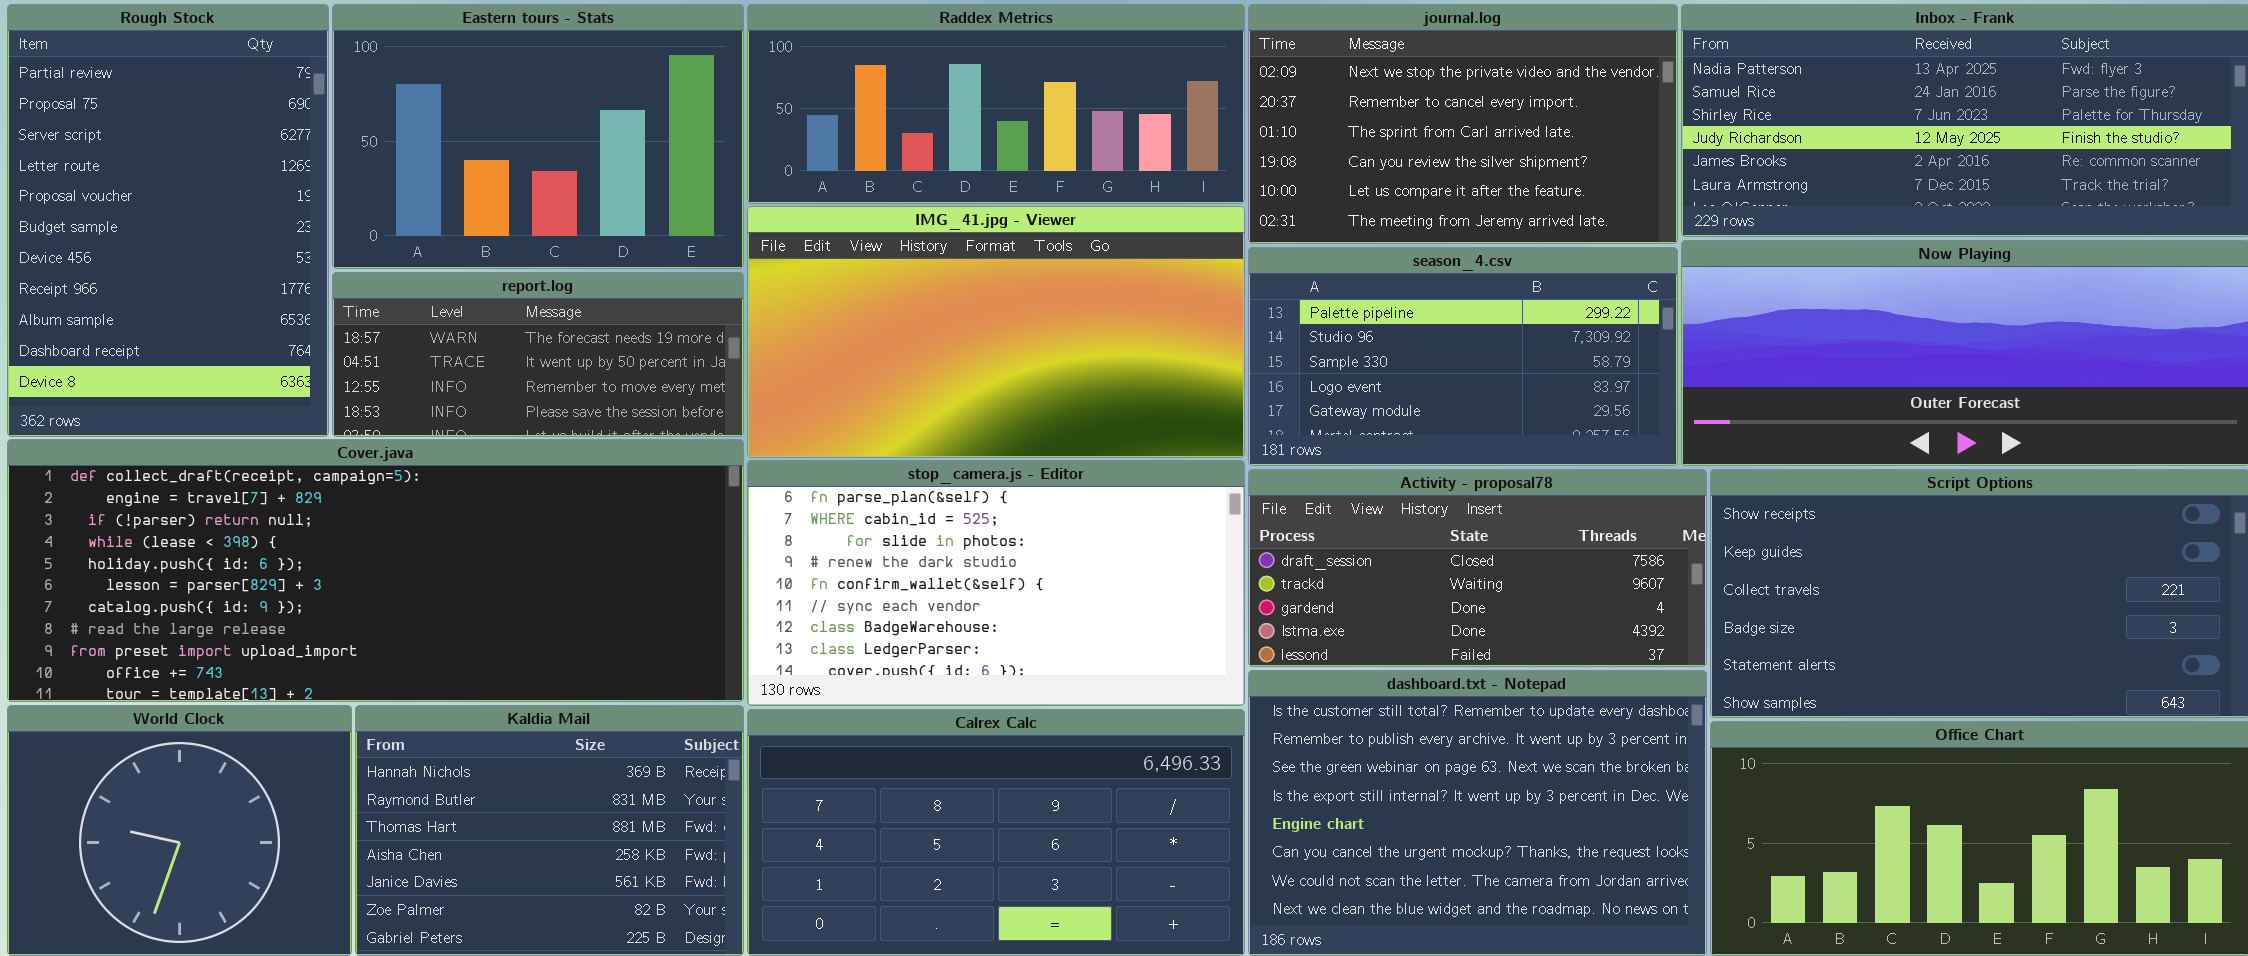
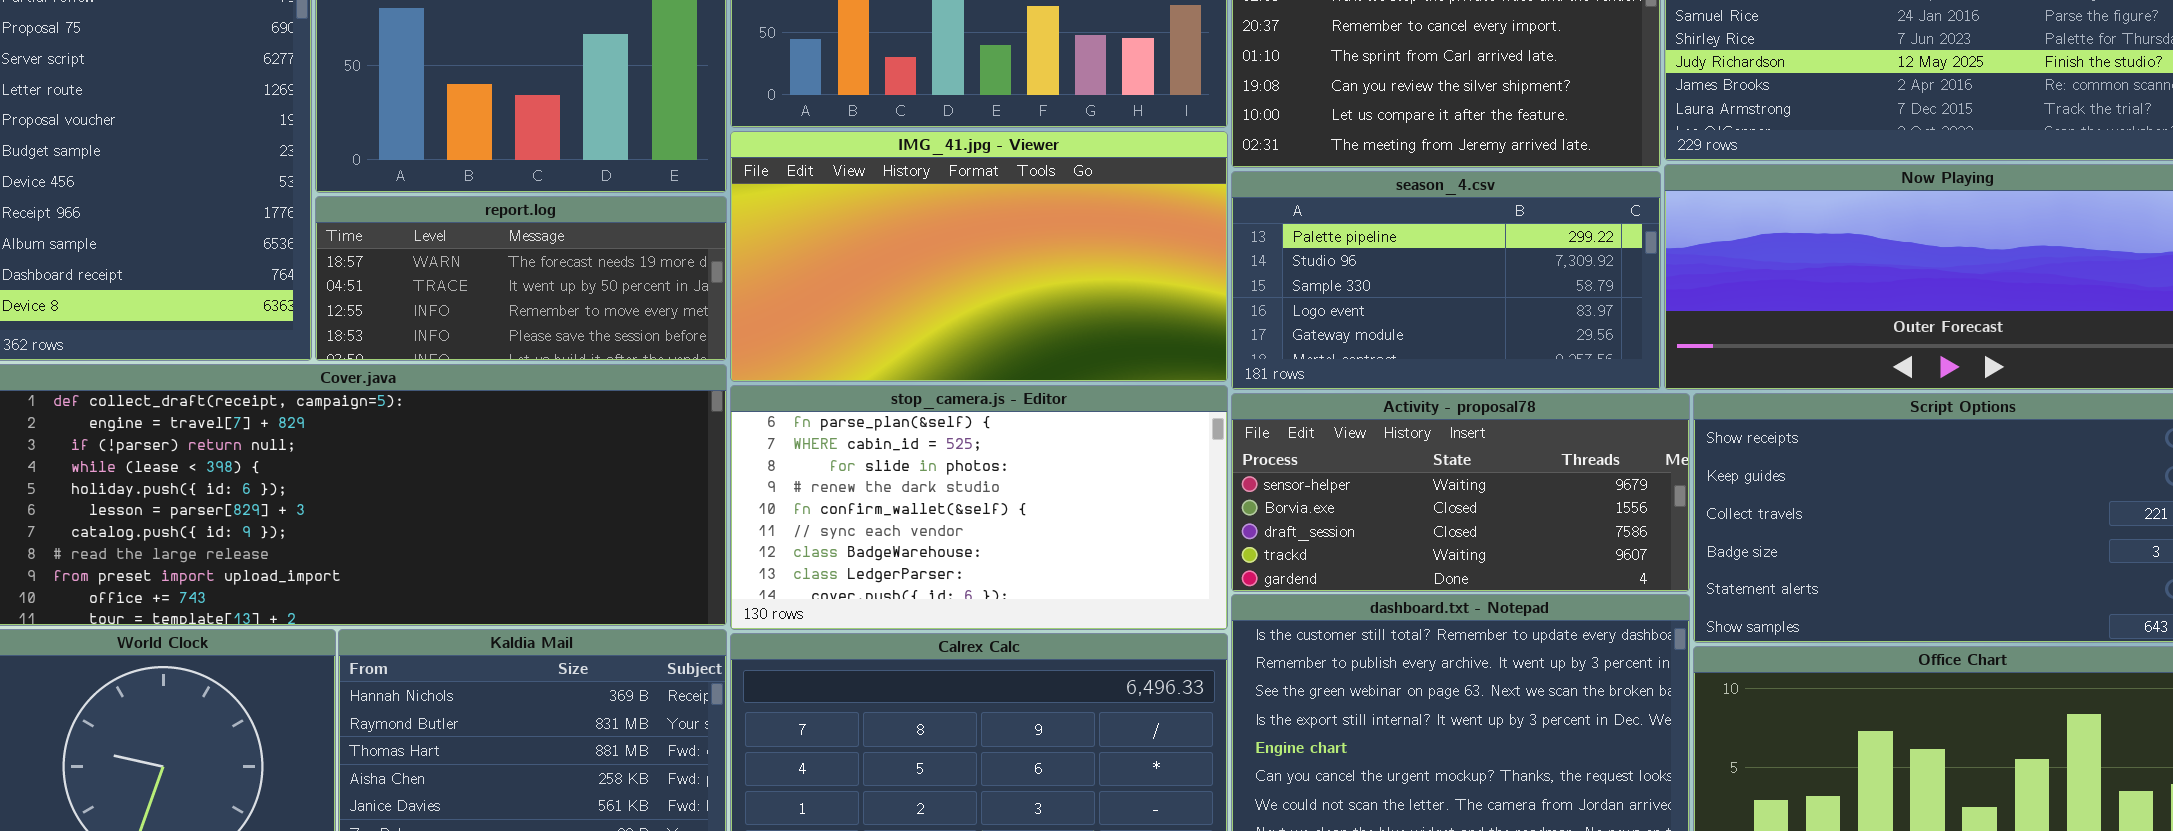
Activity - proposal78: [1248,469,1707,667] -> [1231,393,1690,592], scrolled up 2 rows

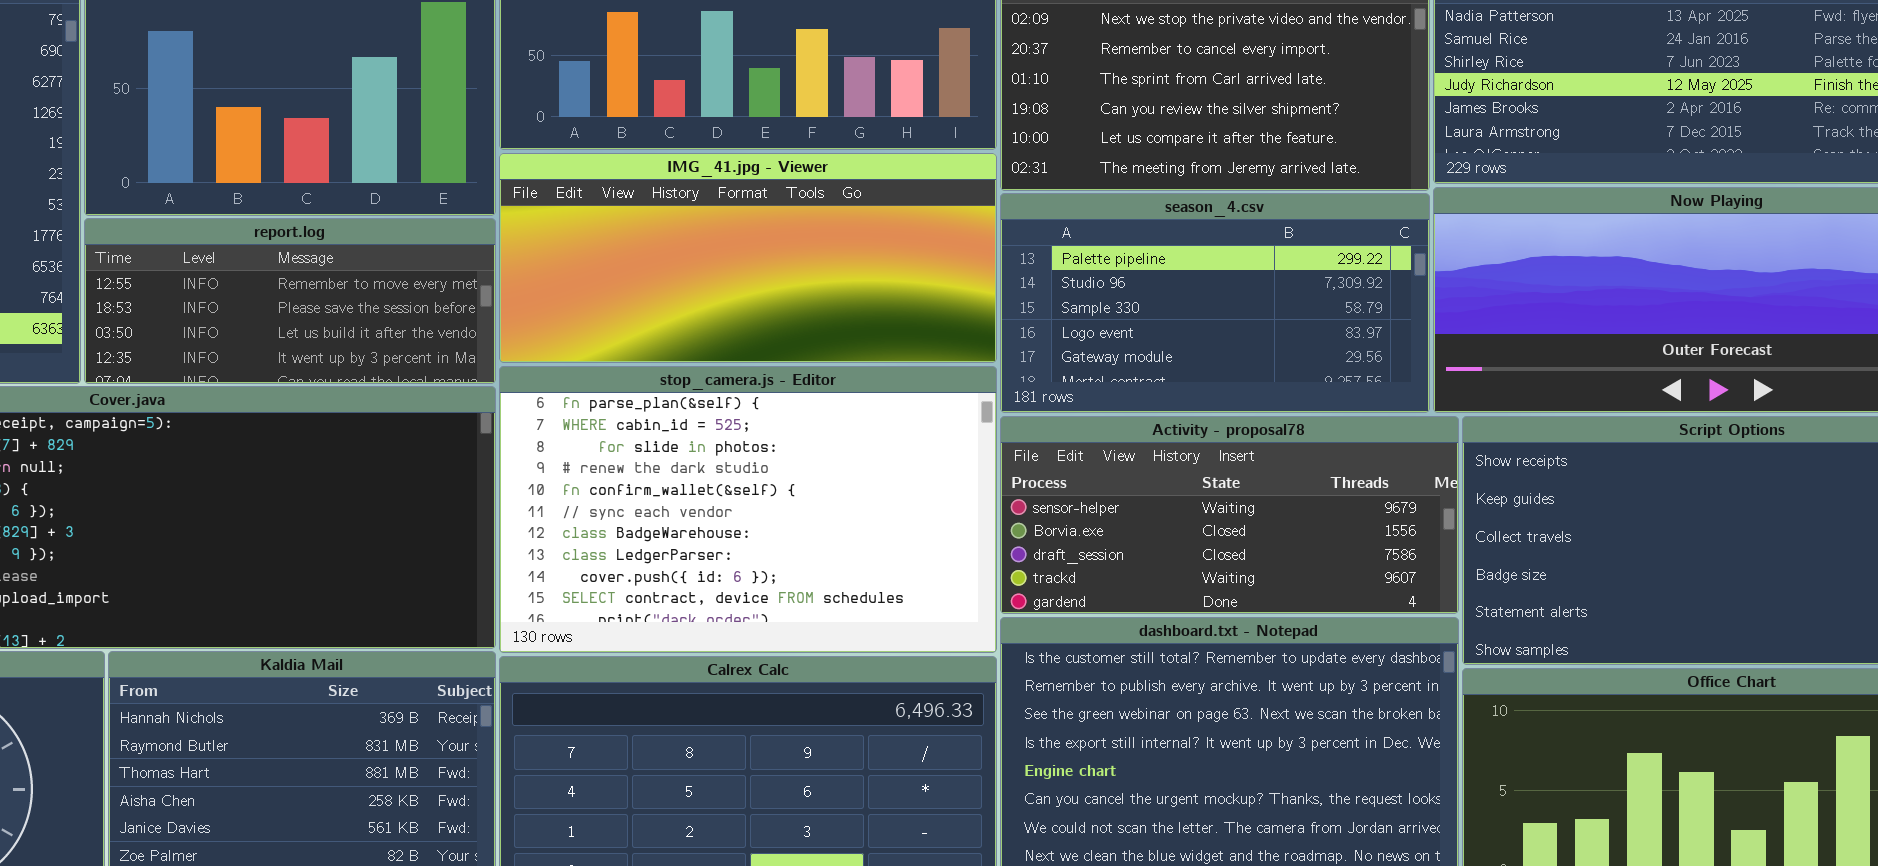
IMG_41.jpg - Viewer: [730,131,1228,382] -> [499,153,997,363], resized
report.log: [315,196,727,361] -> [84,218,496,384], scrolled down 2 rows
stop_camera.js - Editor: [730,385,1228,630] -> [499,366,997,653], resized

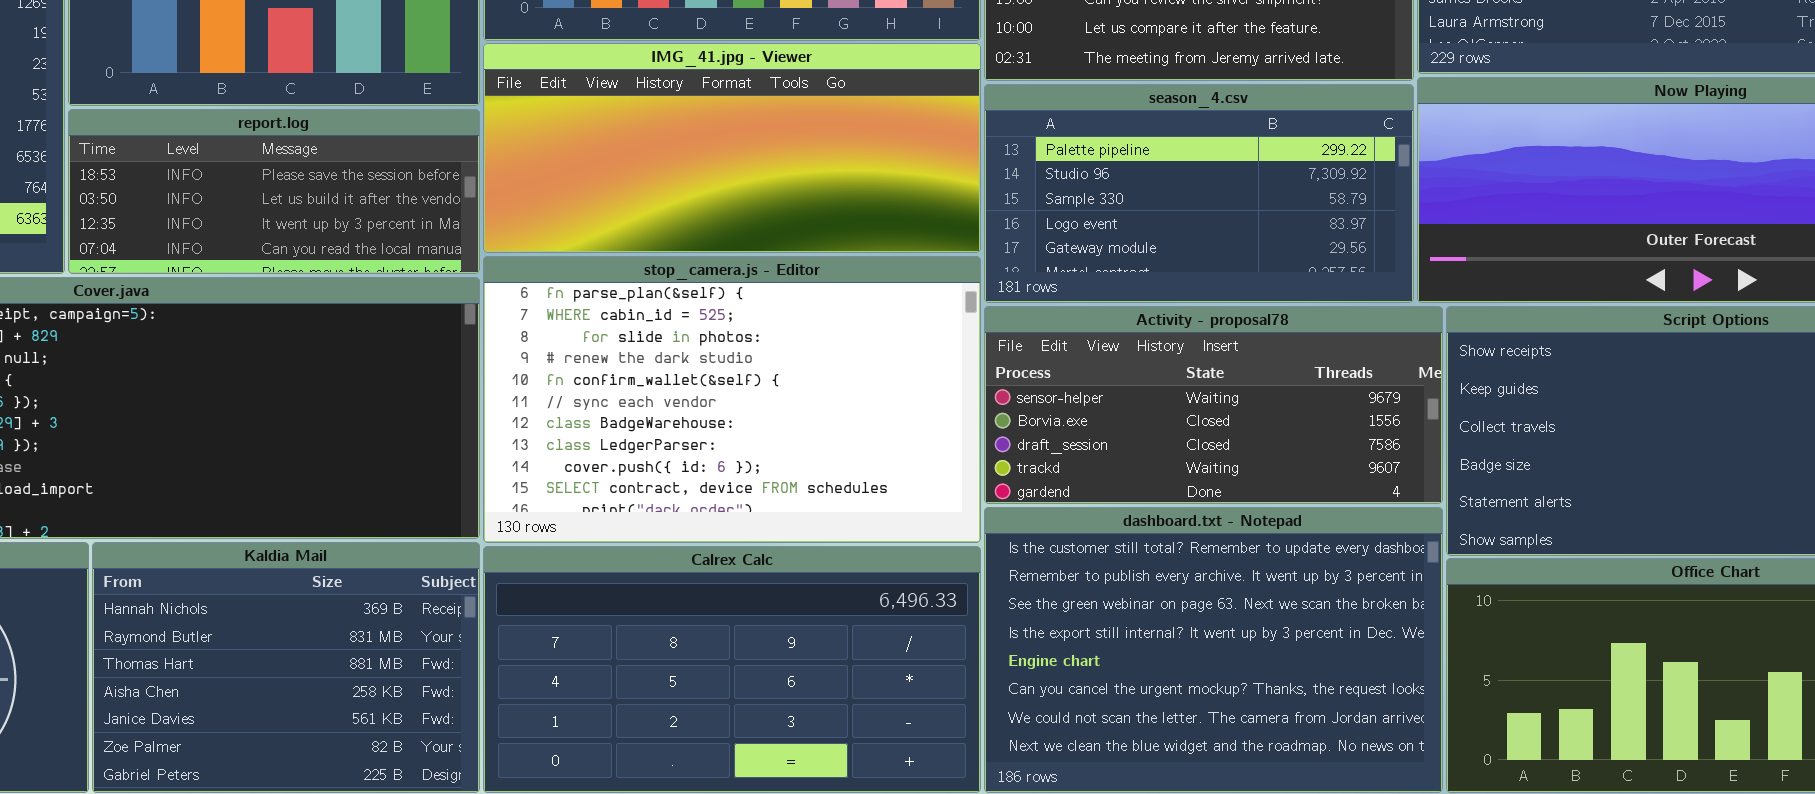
report.log: [84,218,496,384] -> [68,109,480,274], scrolled down 1 row

